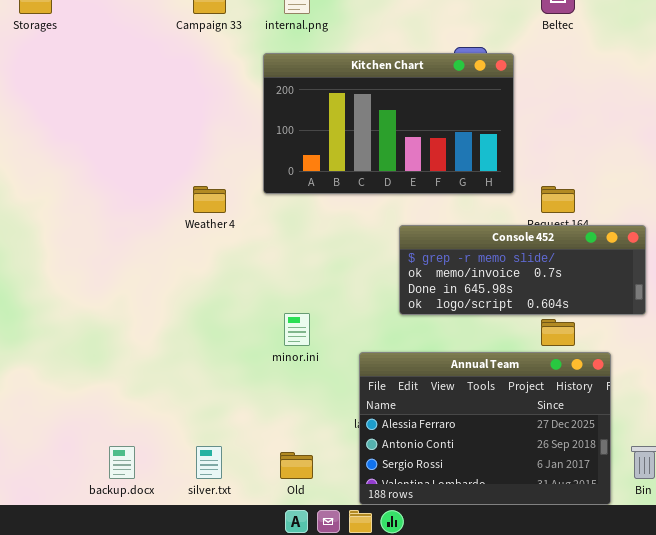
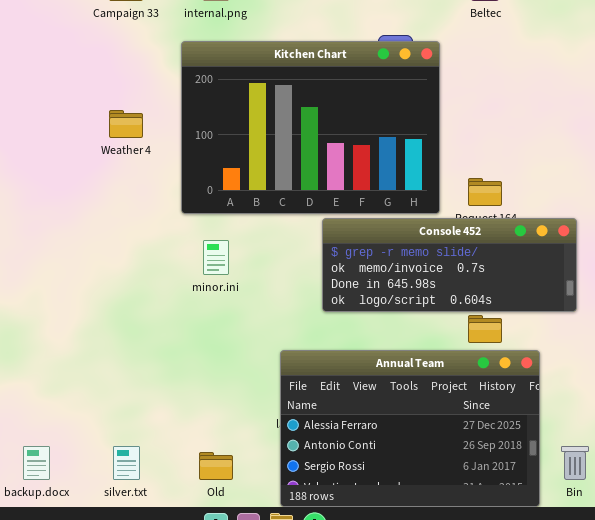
Kitchen Chart: [263,53,514,194] -> [181,41,440,214], resized
Weather 4: [193,186,226,213] -> [109,110,143,138], moved
minor.ini: [284,313,310,346] -> [203,240,229,275], moved

